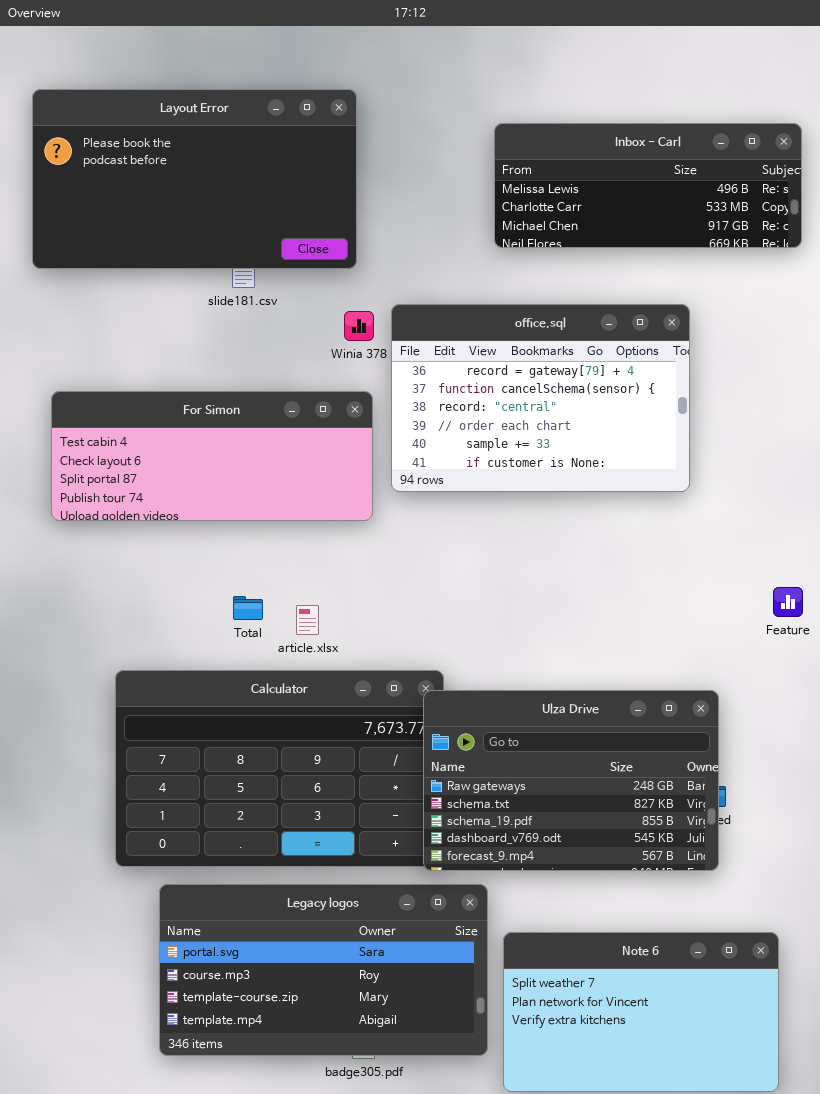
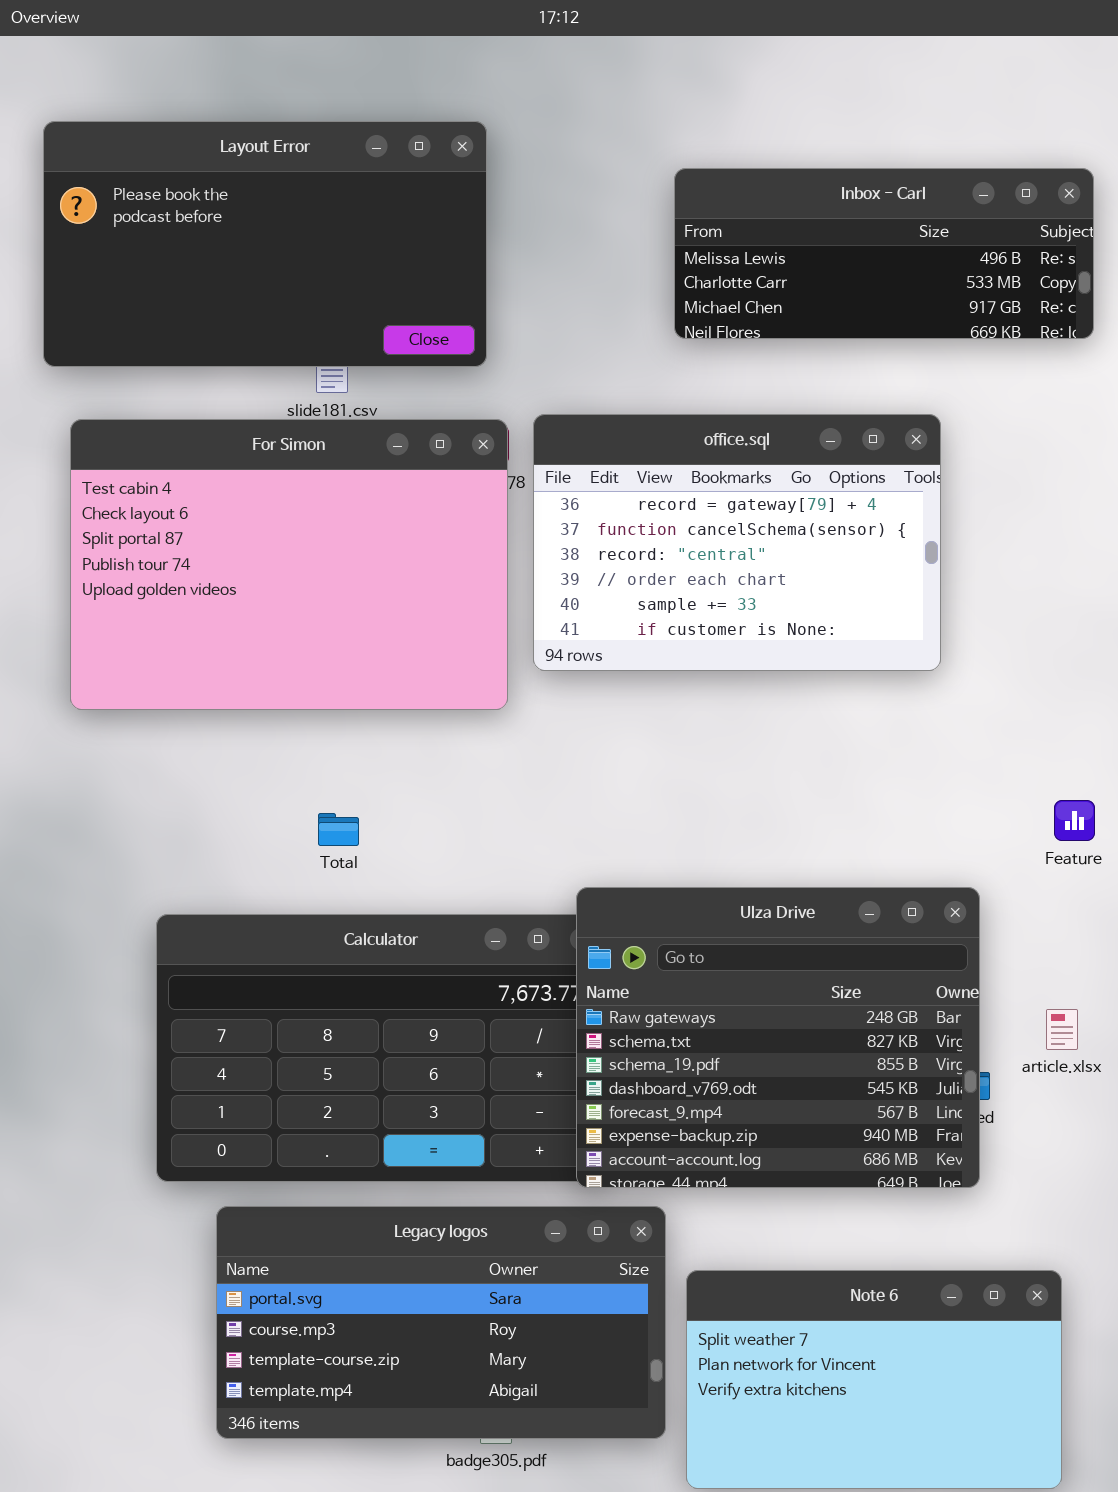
For Simon: [51,391,373,521] -> [70,419,508,710], resized
article.xlsx: [296,605,319,635] -> [1046,1009,1078,1050], moved
Ulza Drive: [423,690,719,871] -> [576,887,980,1188], resized

